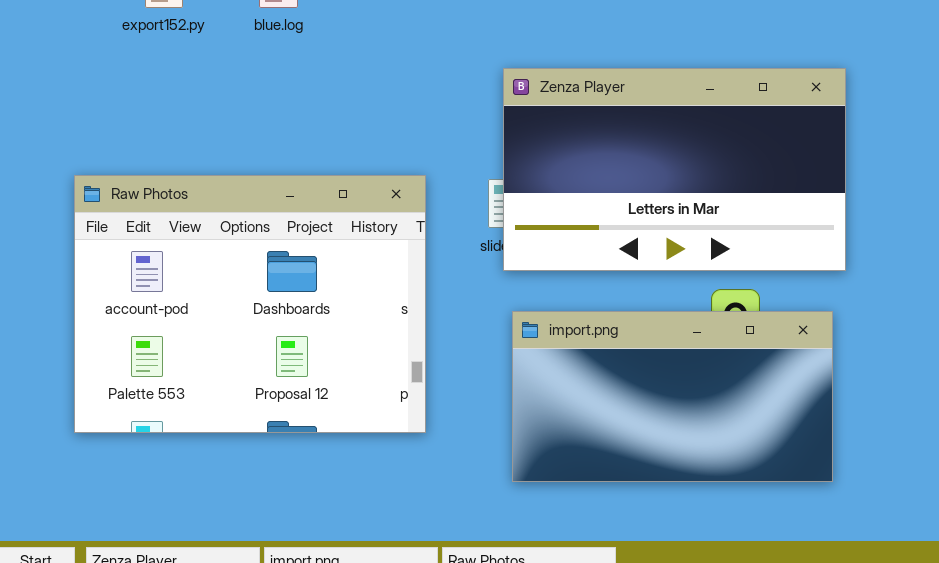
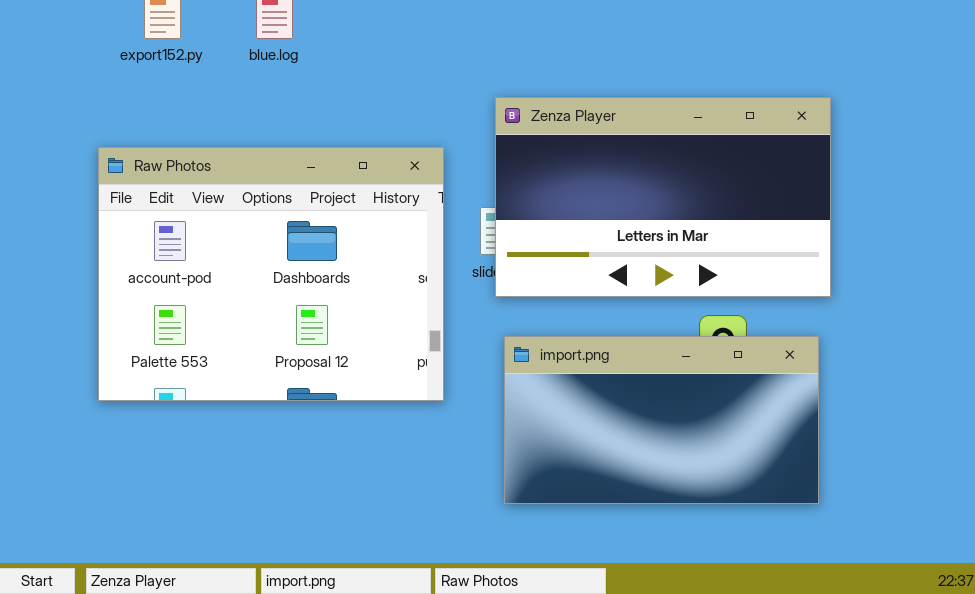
Raw Photos: [74,175,426,433] -> [98,147,444,401], moved

